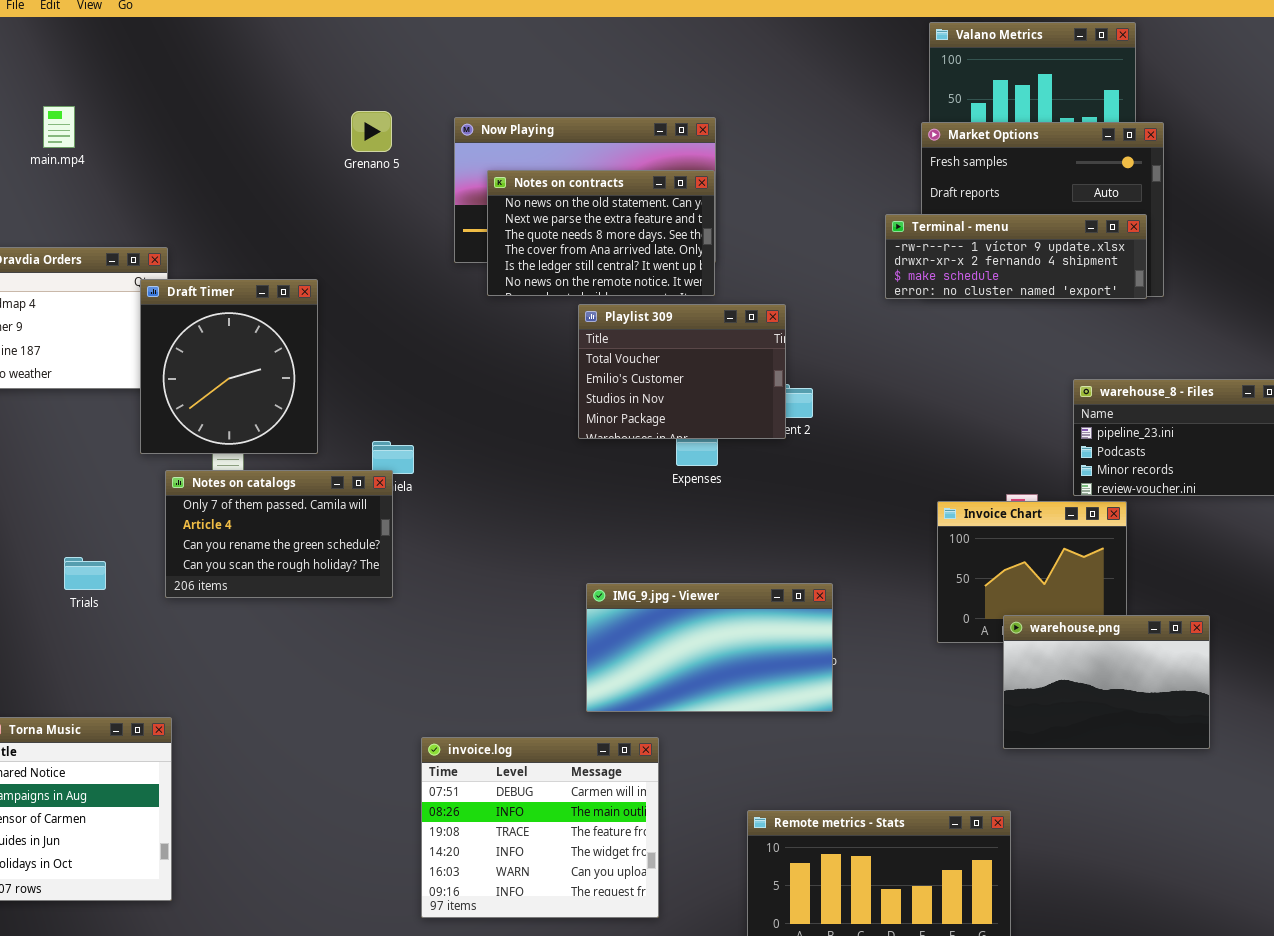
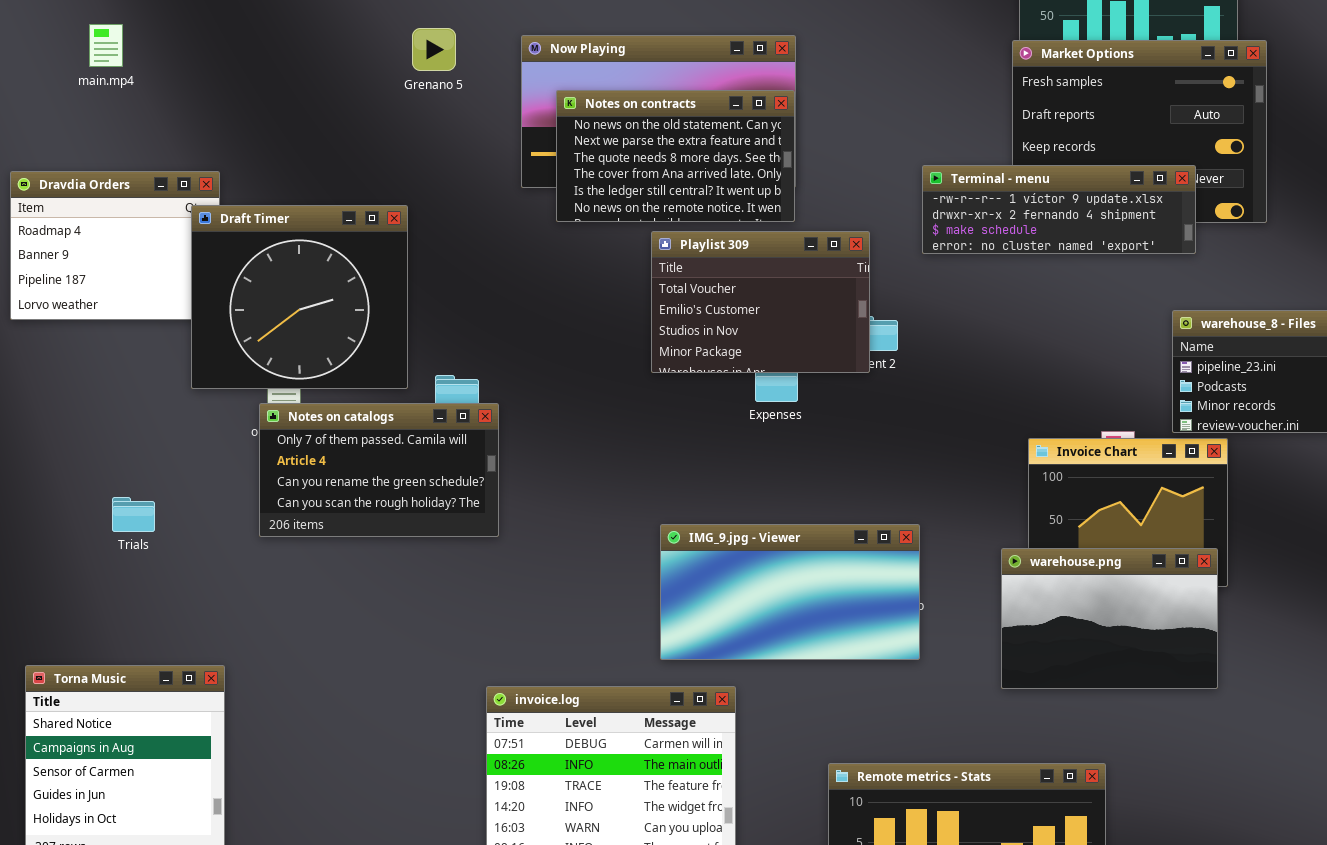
Terminal - menu: [885,214,1147,299] -> [922,165,1196,254], moved
Draft Timer: [140,279,318,454] -> [191,205,408,389], resized
Notes on catalogs: [165,470,393,598] -> [259,403,499,537], moved
warehouse.png: [1003,615,1210,749] -> [1001,548,1218,689], moved

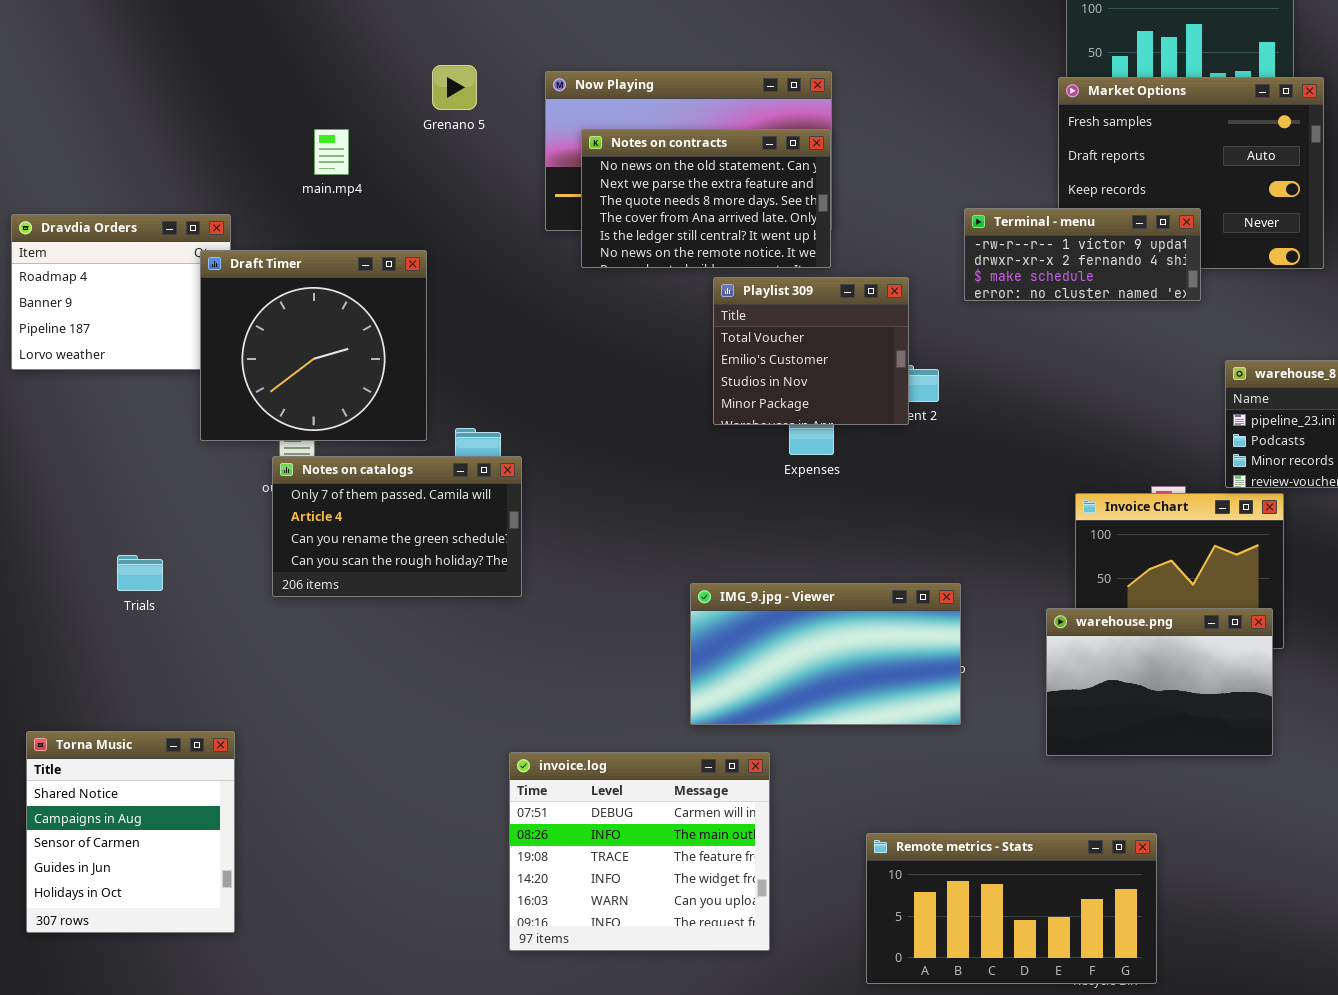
main.mp4: [89,24,123,67] -> [314,129,349,175], moved
Terminal - menu: [922,165,1196,254] -> [964,208,1201,301], resized
Playlist 309: [651,231,870,373] -> [713,277,909,425], resized

